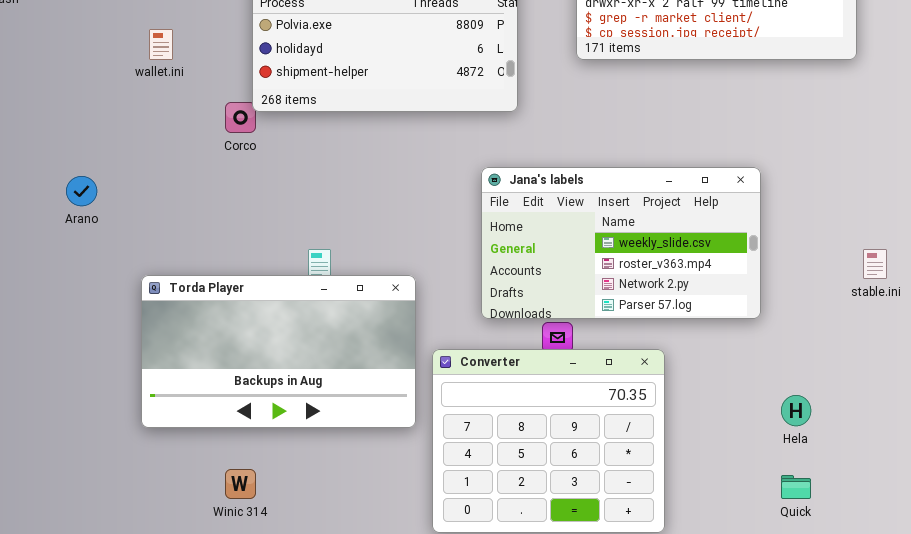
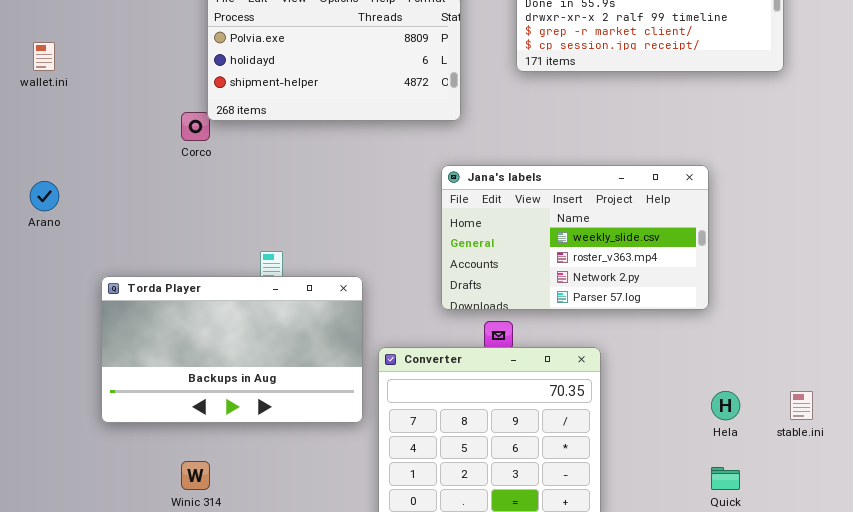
wallet.ini: [149,29,173,60] -> [33,42,55,71], moved
Jana's labels: [481,167,761,319] -> [441,165,709,310], moved
stable.ini: [863,249,887,279] -> [790,391,813,420], moved

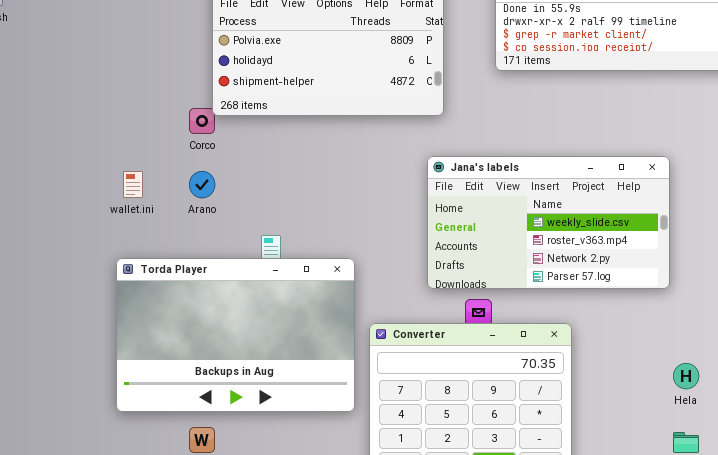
wallet.ini: [33,42,55,71] -> [123,171,143,198], moved
Arano: [30,181,59,211] -> [189,171,215,198], moved
Torda Player: [101,276,363,423] -> [116,258,355,412], resized

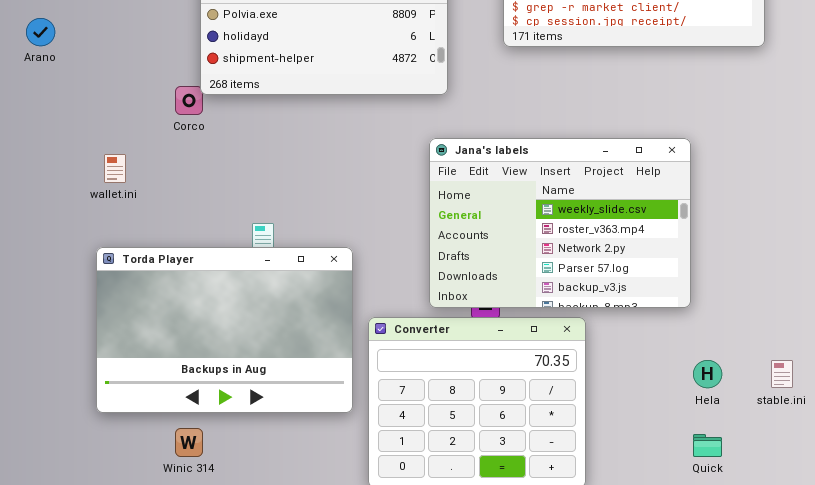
Jana's labels: [427,156,670,289] -> [429,138,691,308], resized
Arano: [189,171,215,198] -> [26,18,55,46], moved

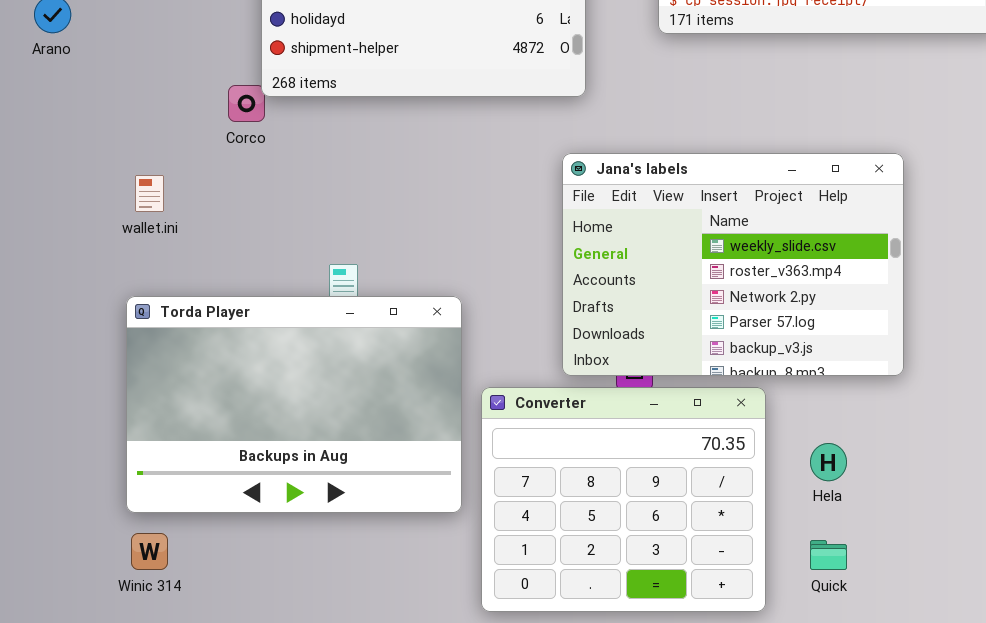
Hela: [693,360,722,388] -> [810,443,847,481], moved
Winic 314: [175,428,203,457] -> [131,533,168,570], moved
Quick: [693,434,722,457] -> [810,540,847,570], moved

